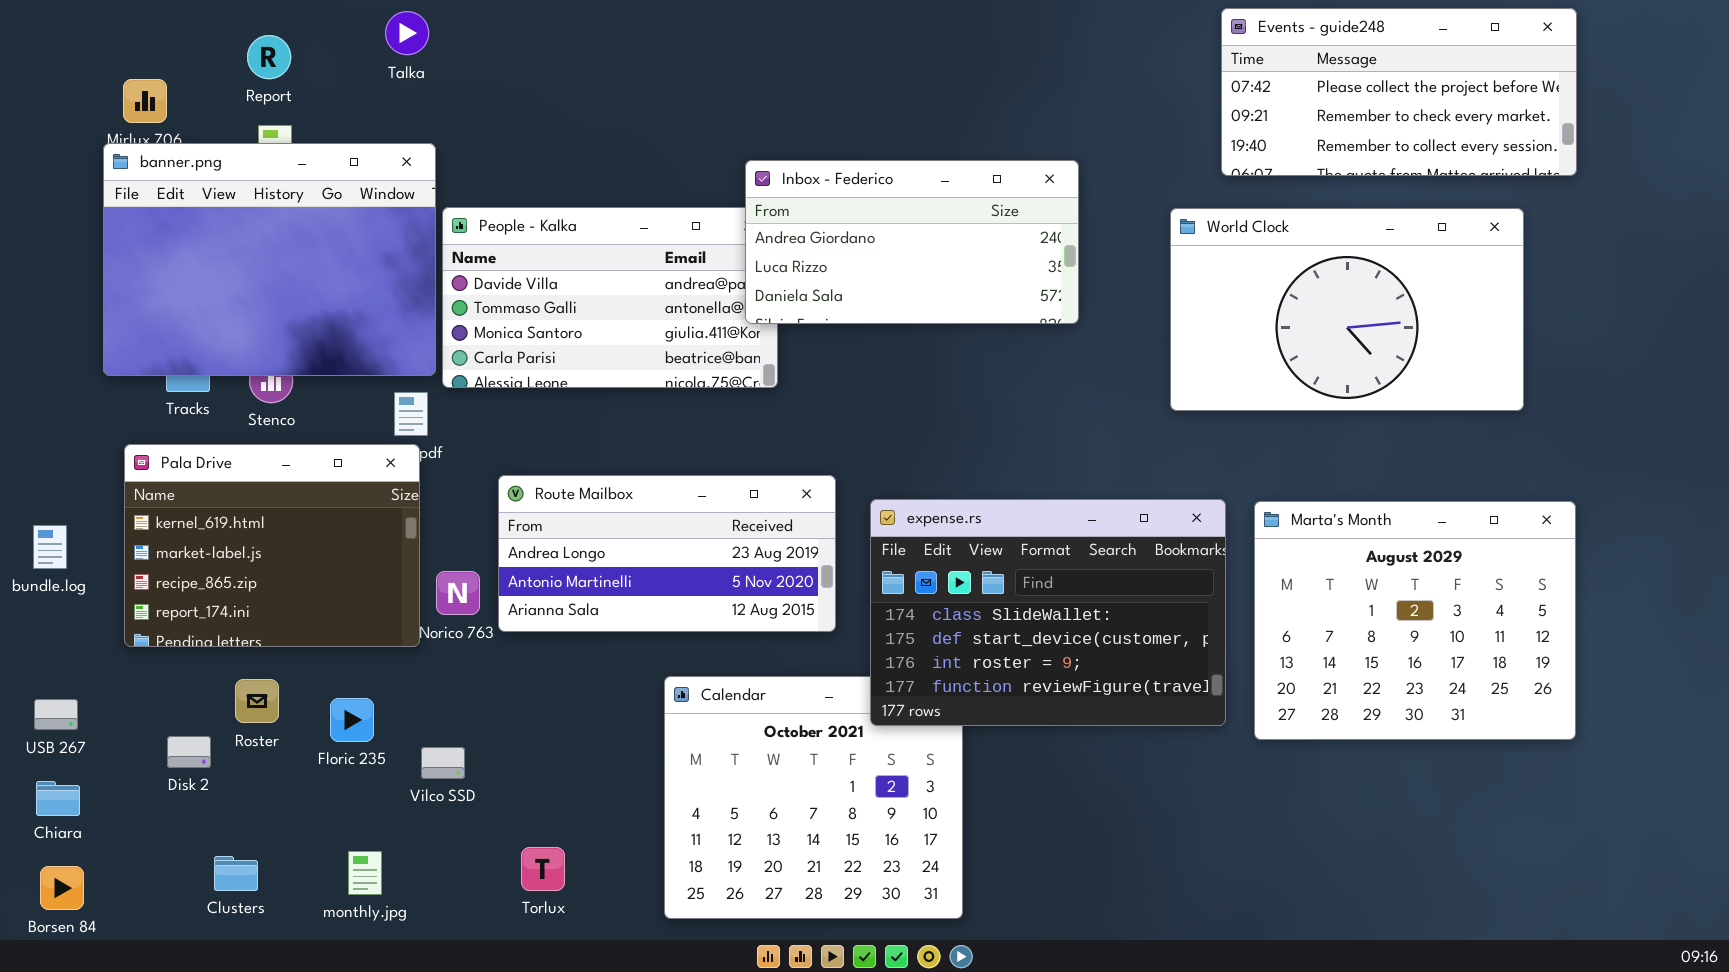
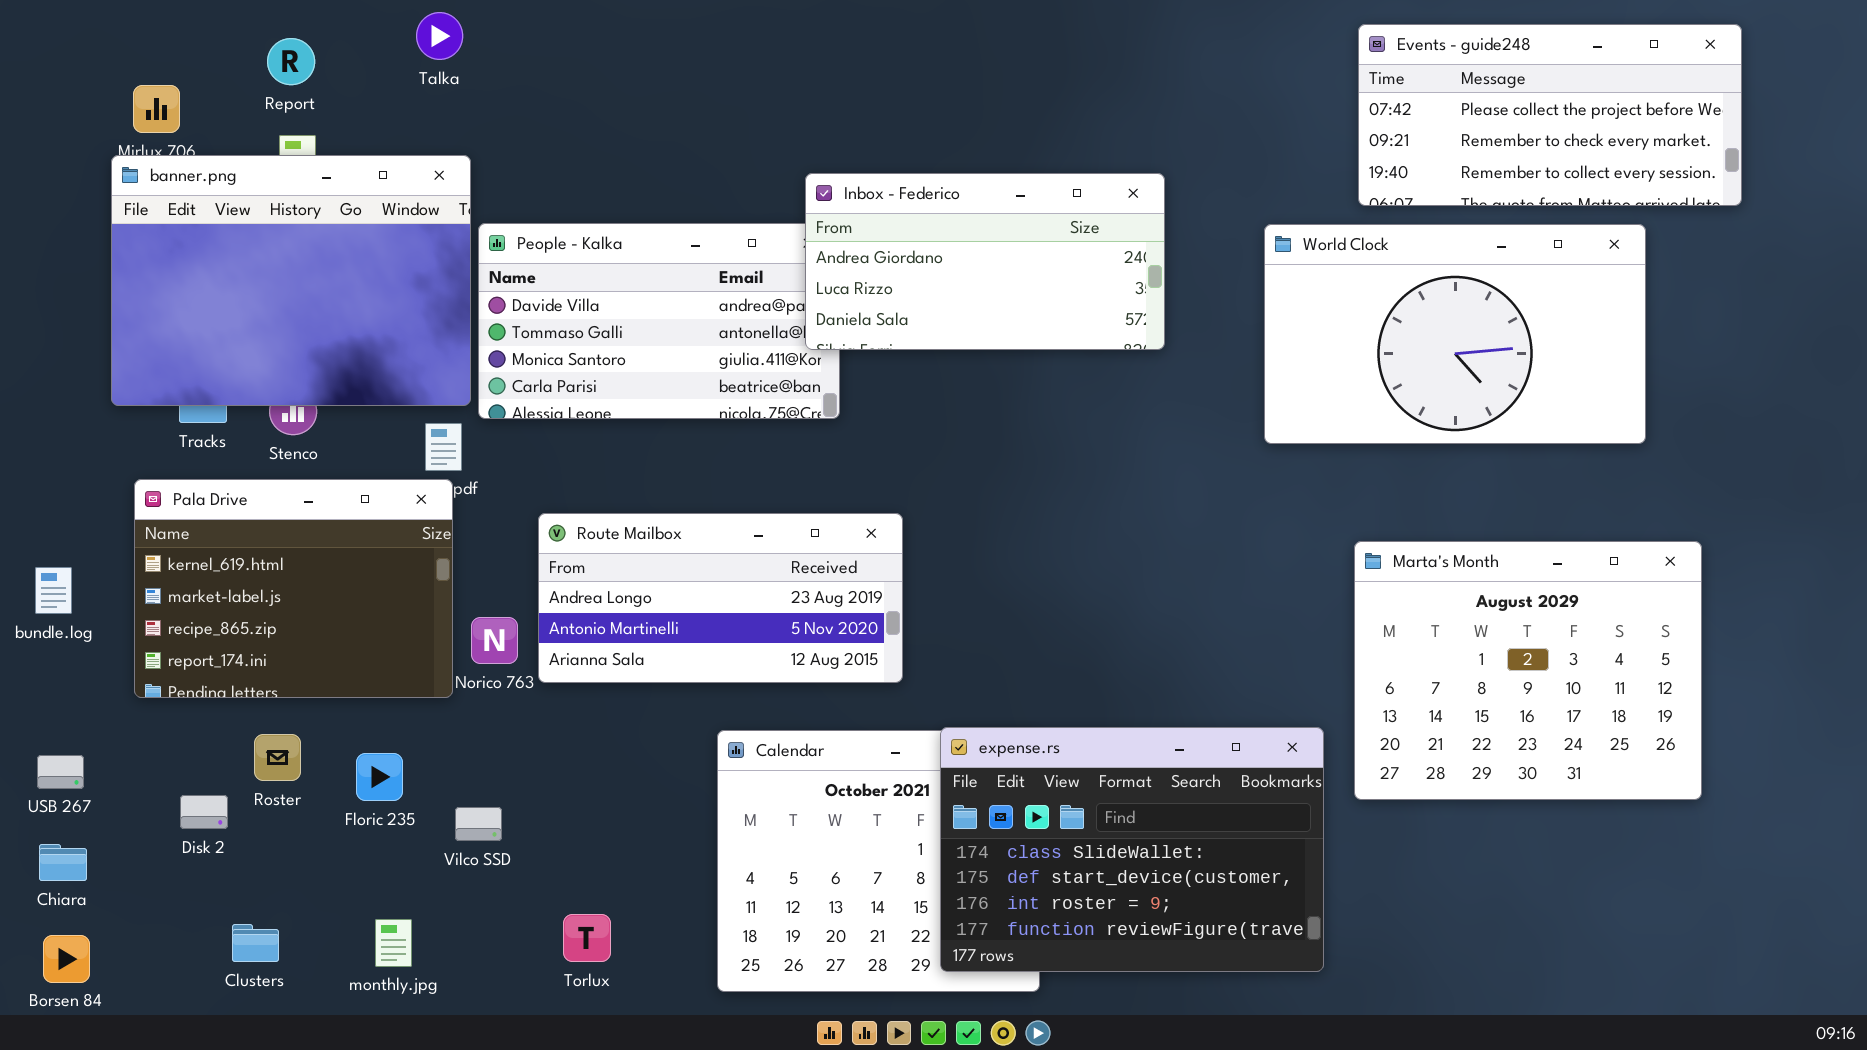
Events - guide248: [1221,8,1577,176] -> [1358,24,1742,206], moved
expense.rs: [870,499,1226,726] -> [940,727,1324,972], moved

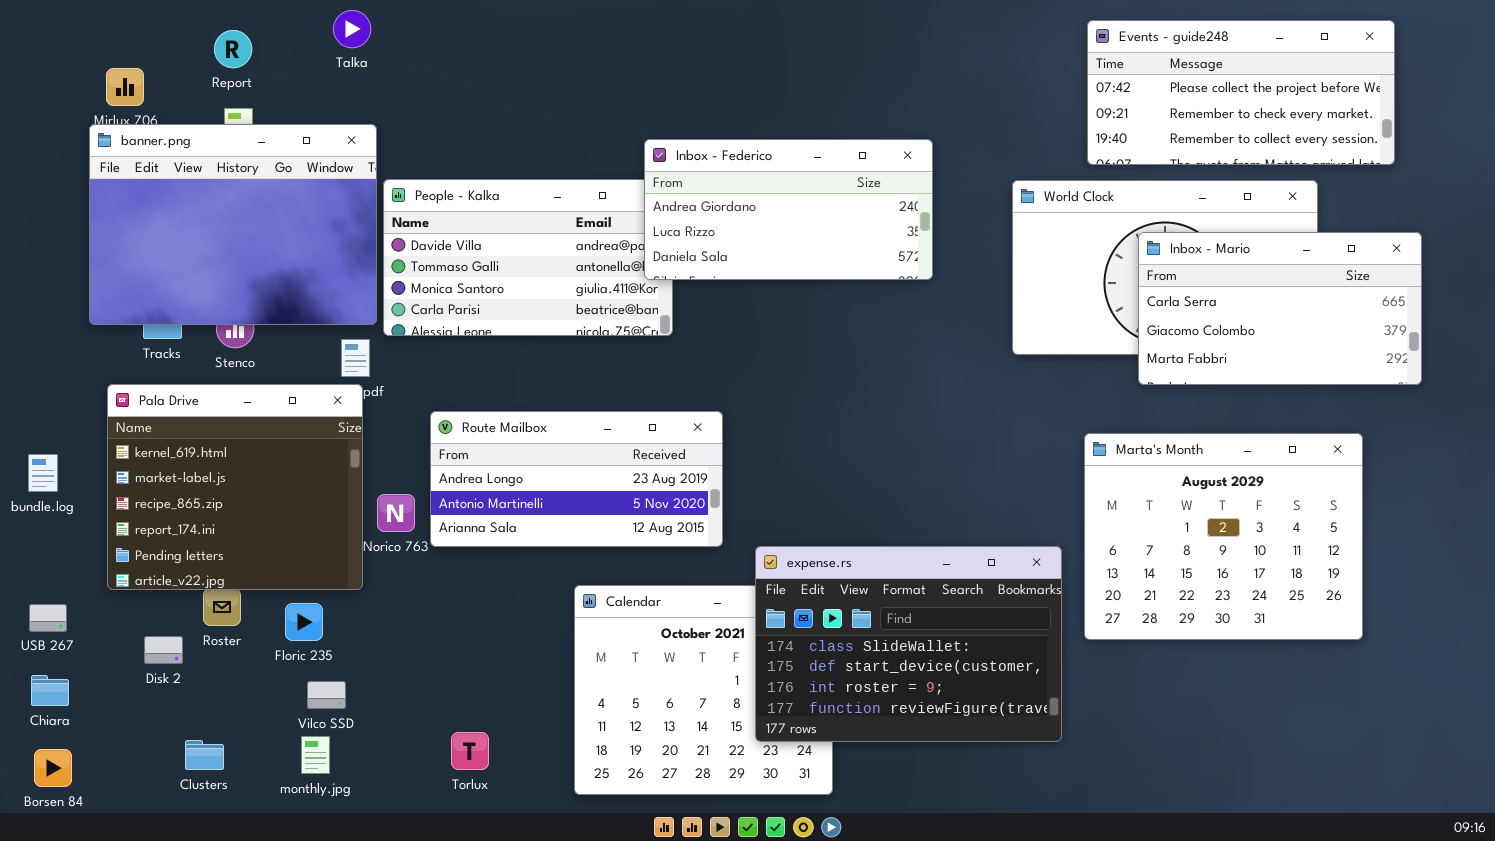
Inbox - Mario: none -> [1138,232,1422,385], opened
Pala Drive: [134,479,453,698] -> [107,384,363,590], resized
expense.rs: [940,727,1324,972] -> [755,546,1062,742], moved
Vilco SSD: [455,807,502,841] -> [307,681,346,709], moved

